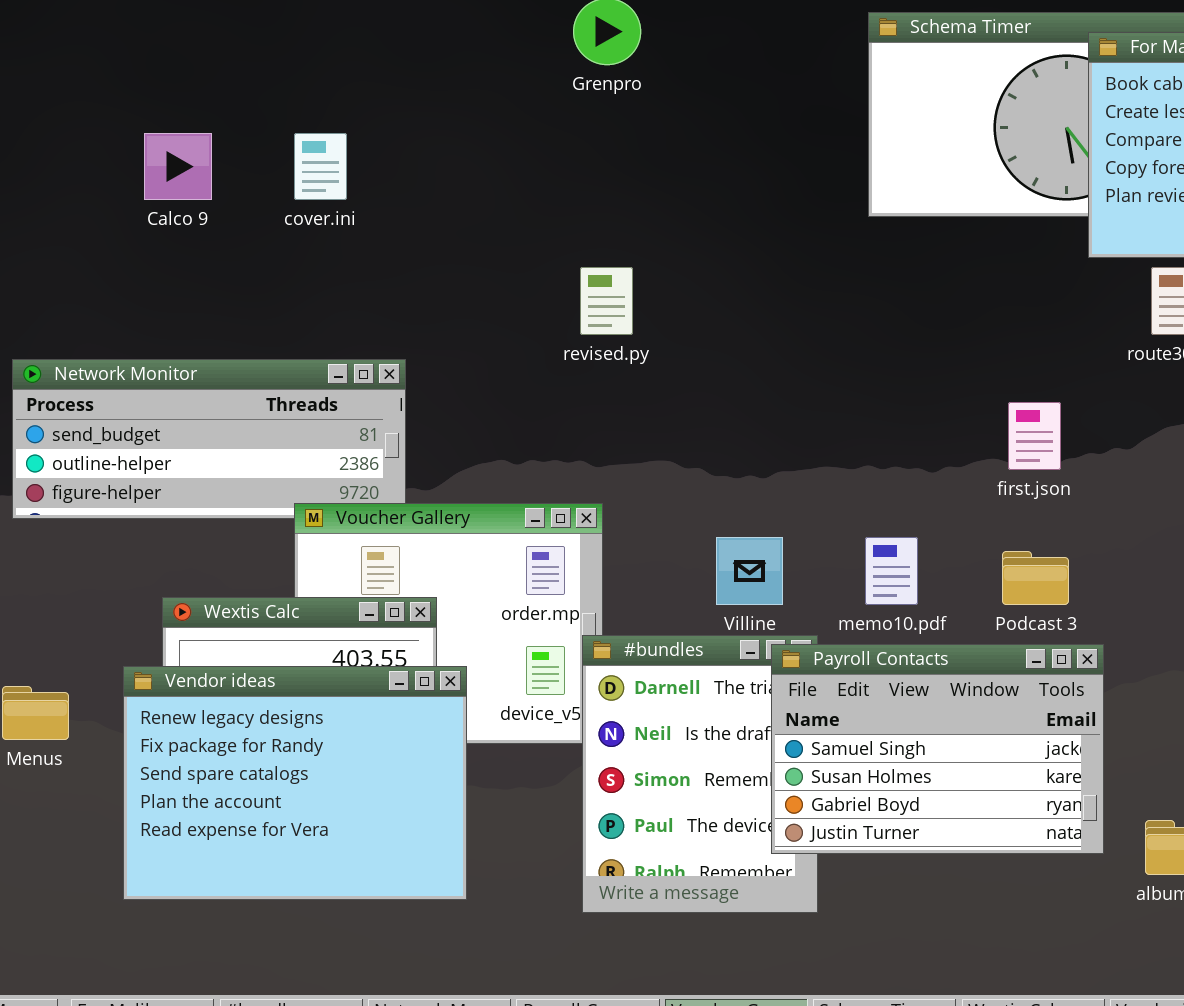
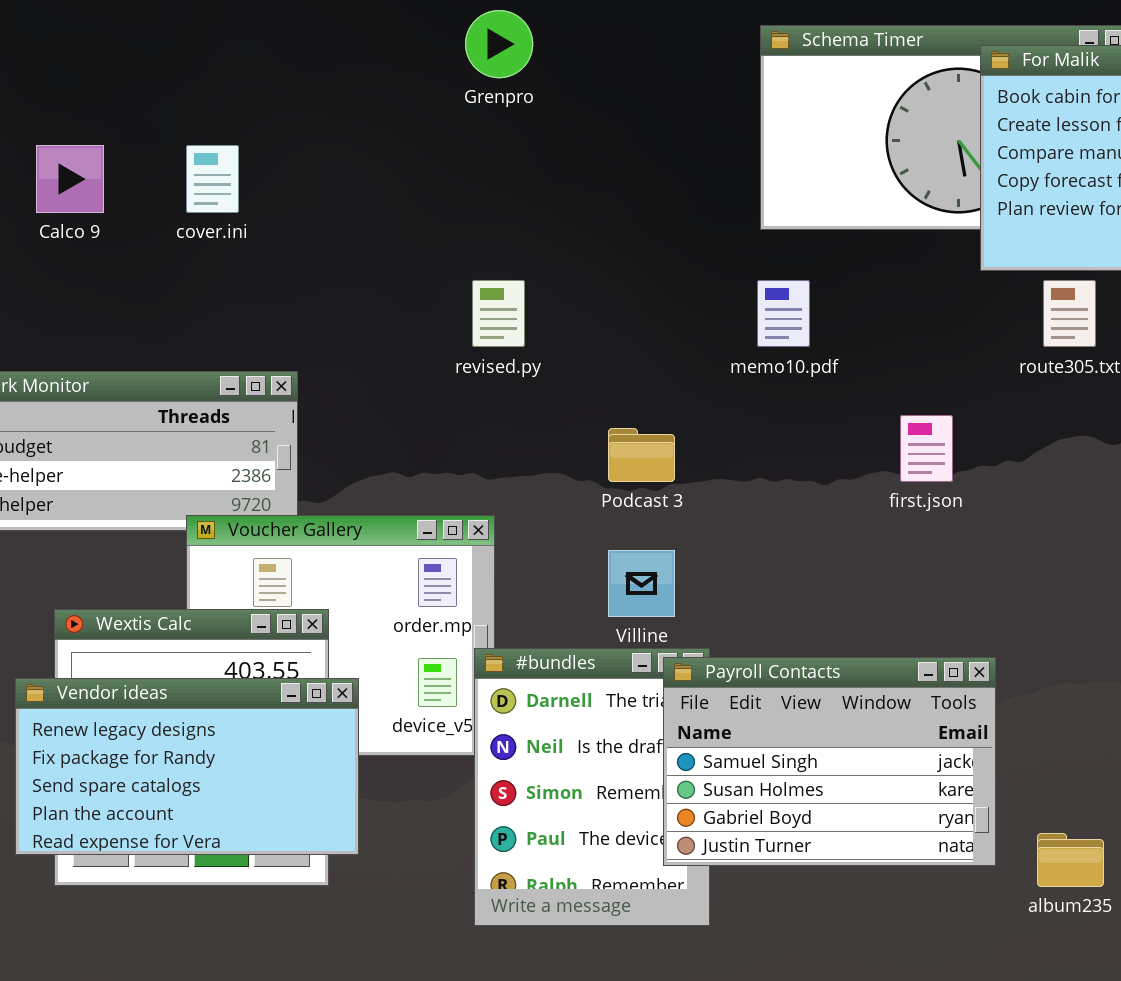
memo10.pdf: [865,537,918,605] -> [757,280,810,347], moved
Podcast 3: [1002,551,1069,605] -> [608,428,675,482], moved
Vendor ideas: [123,666,467,900] -> [15,678,359,855], resized

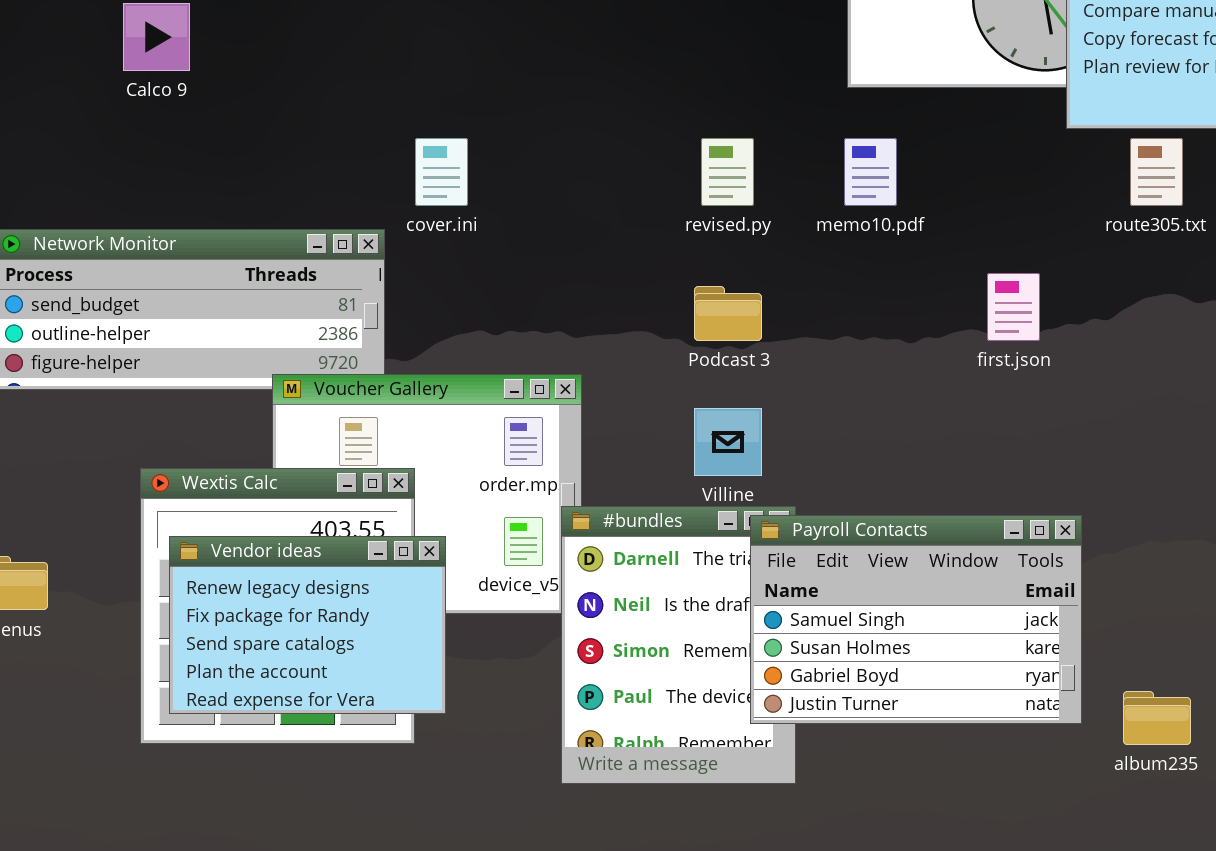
cover.ini: [186,145,239,213] -> [415,138,468,206], moved
revised.py: [472,280,525,347] -> [701,138,754,206], moved
Vendor ideas: [15,678,359,855] -> [169,536,446,714], resized

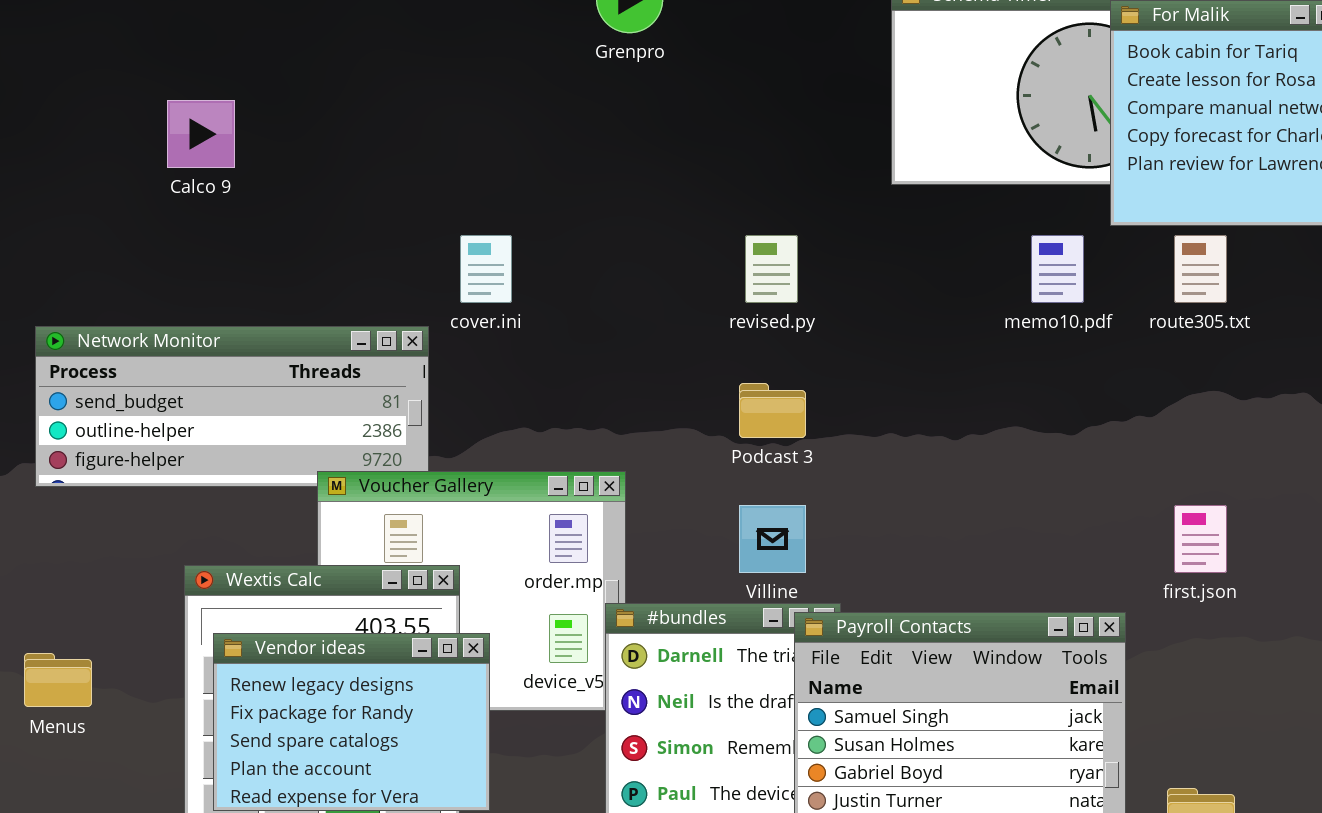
memo10.pdf: [844,138,897,206] -> [1031,235,1084,303], moved
first.json: [987,273,1040,341] -> [1174,505,1227,573], moved

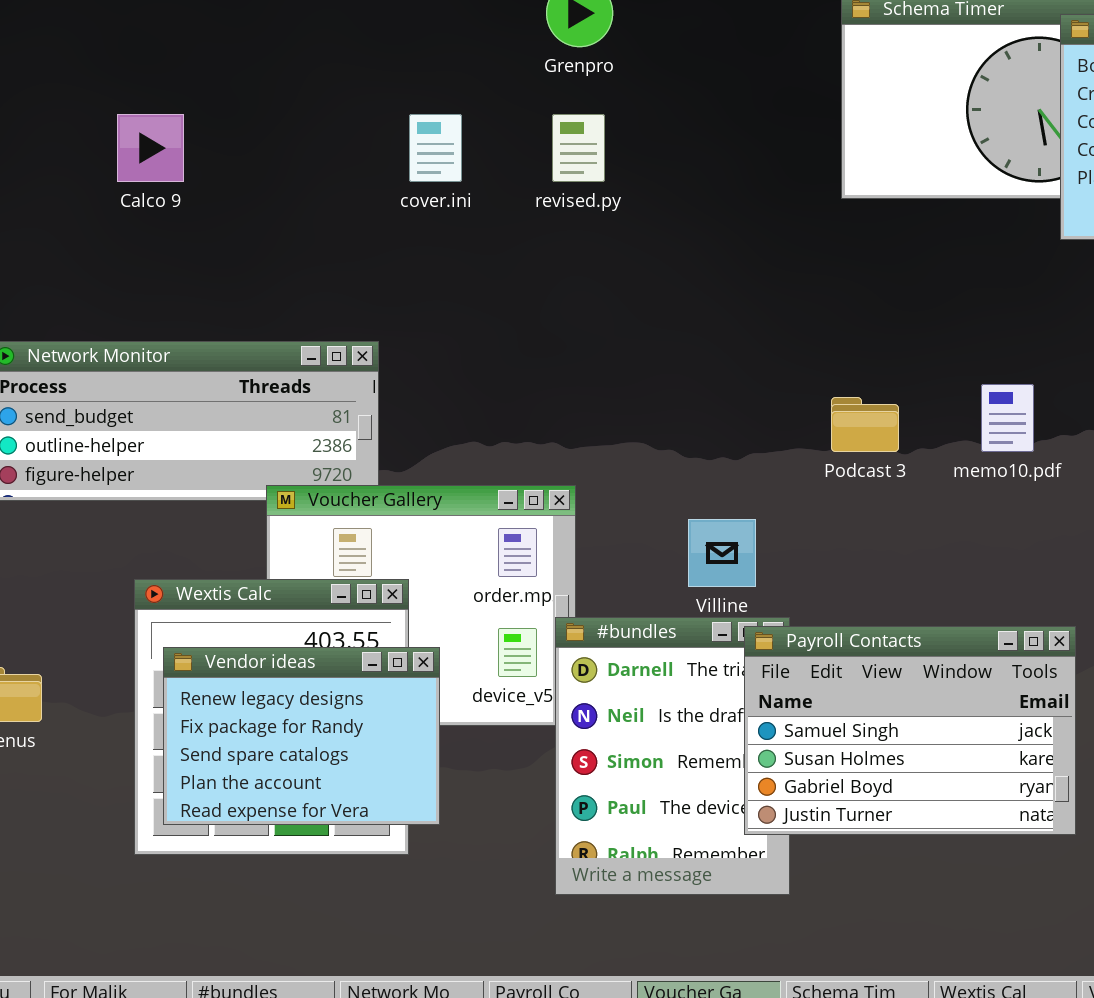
cover.ini: [460,235,512,303] -> [409,114,462,182], moved
revised.py: [745,235,798,303] -> [552,114,605,182], moved
memo10.pdf: [1031,235,1084,303] -> [981,384,1034,452], moved
Podcast 3: [739,383,806,438] -> [831,397,899,452], moved

